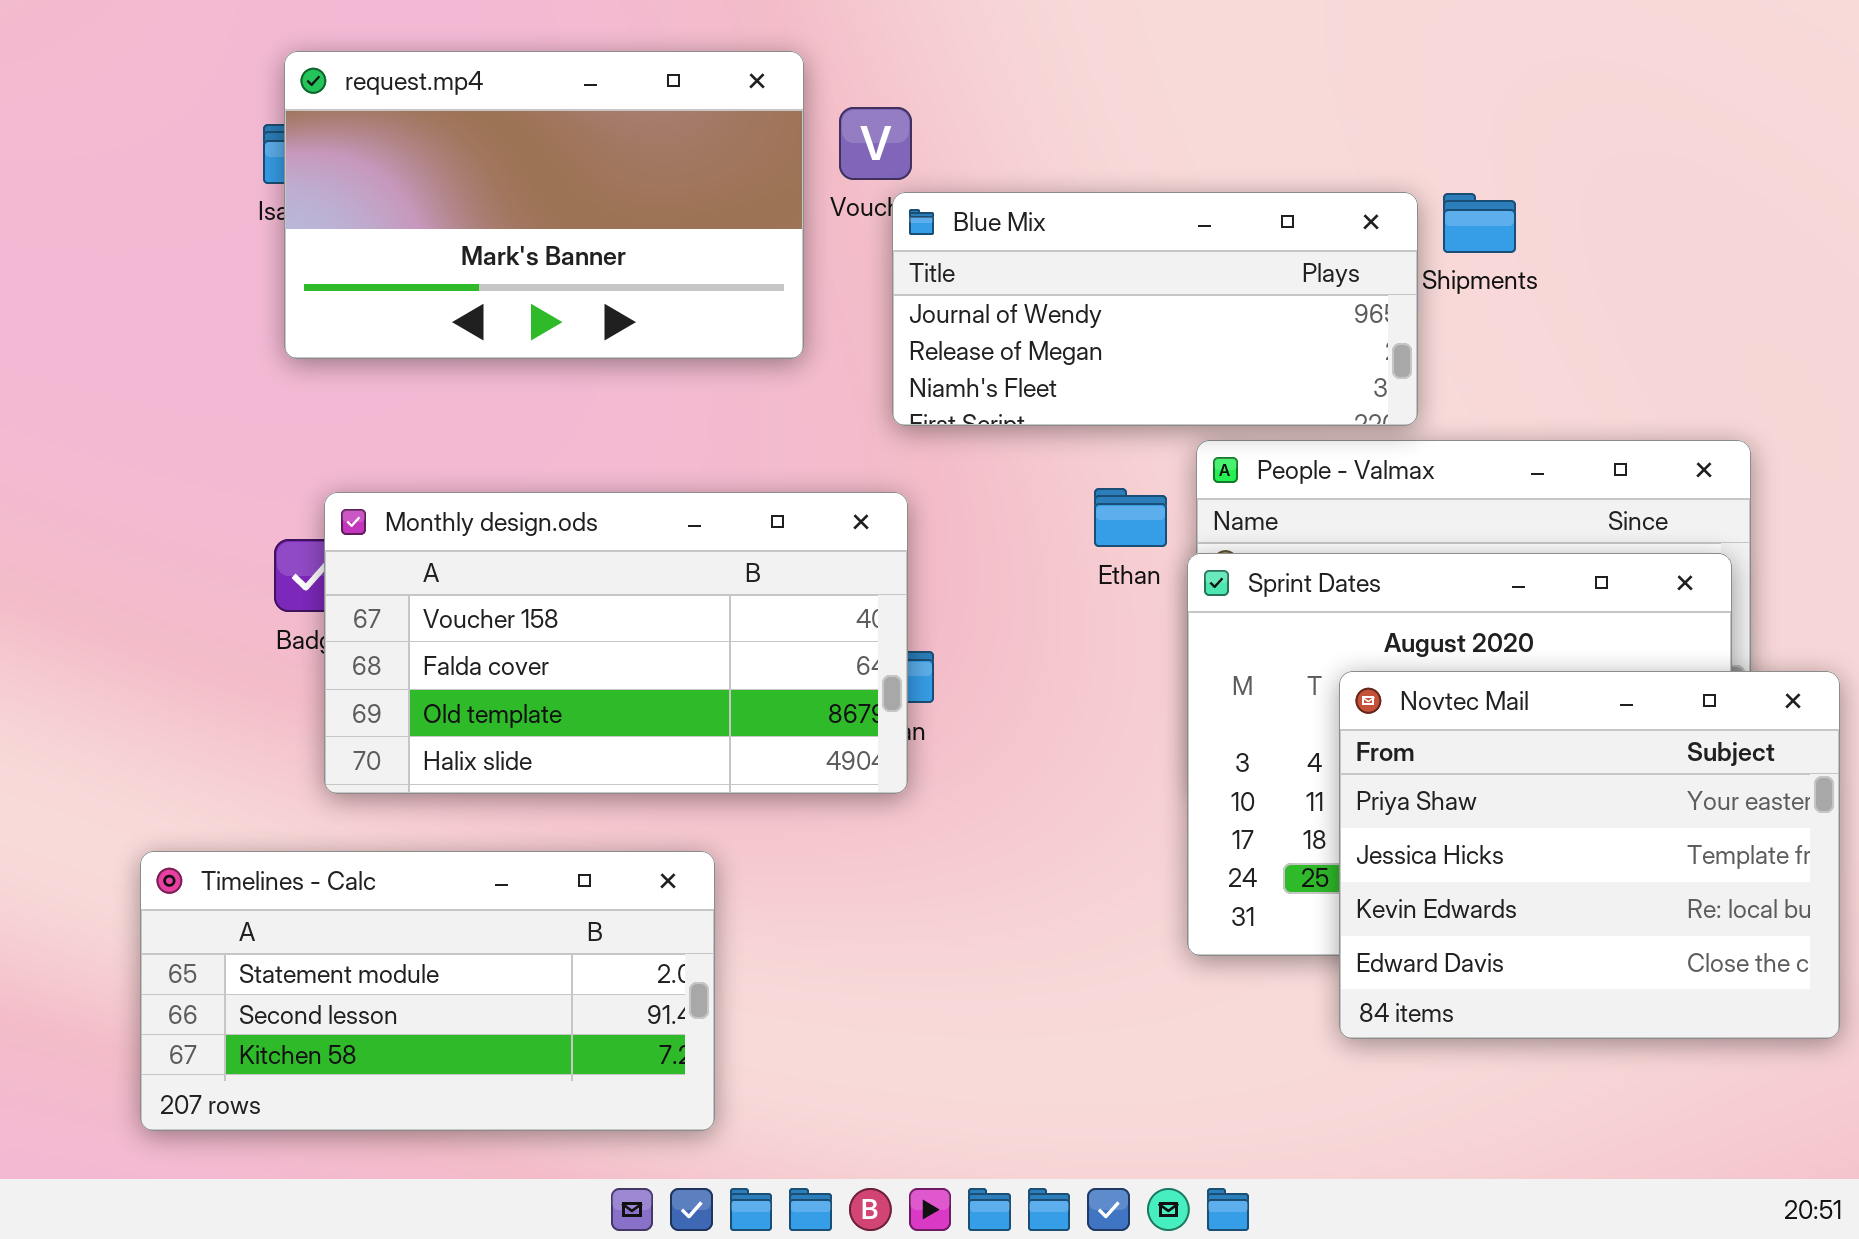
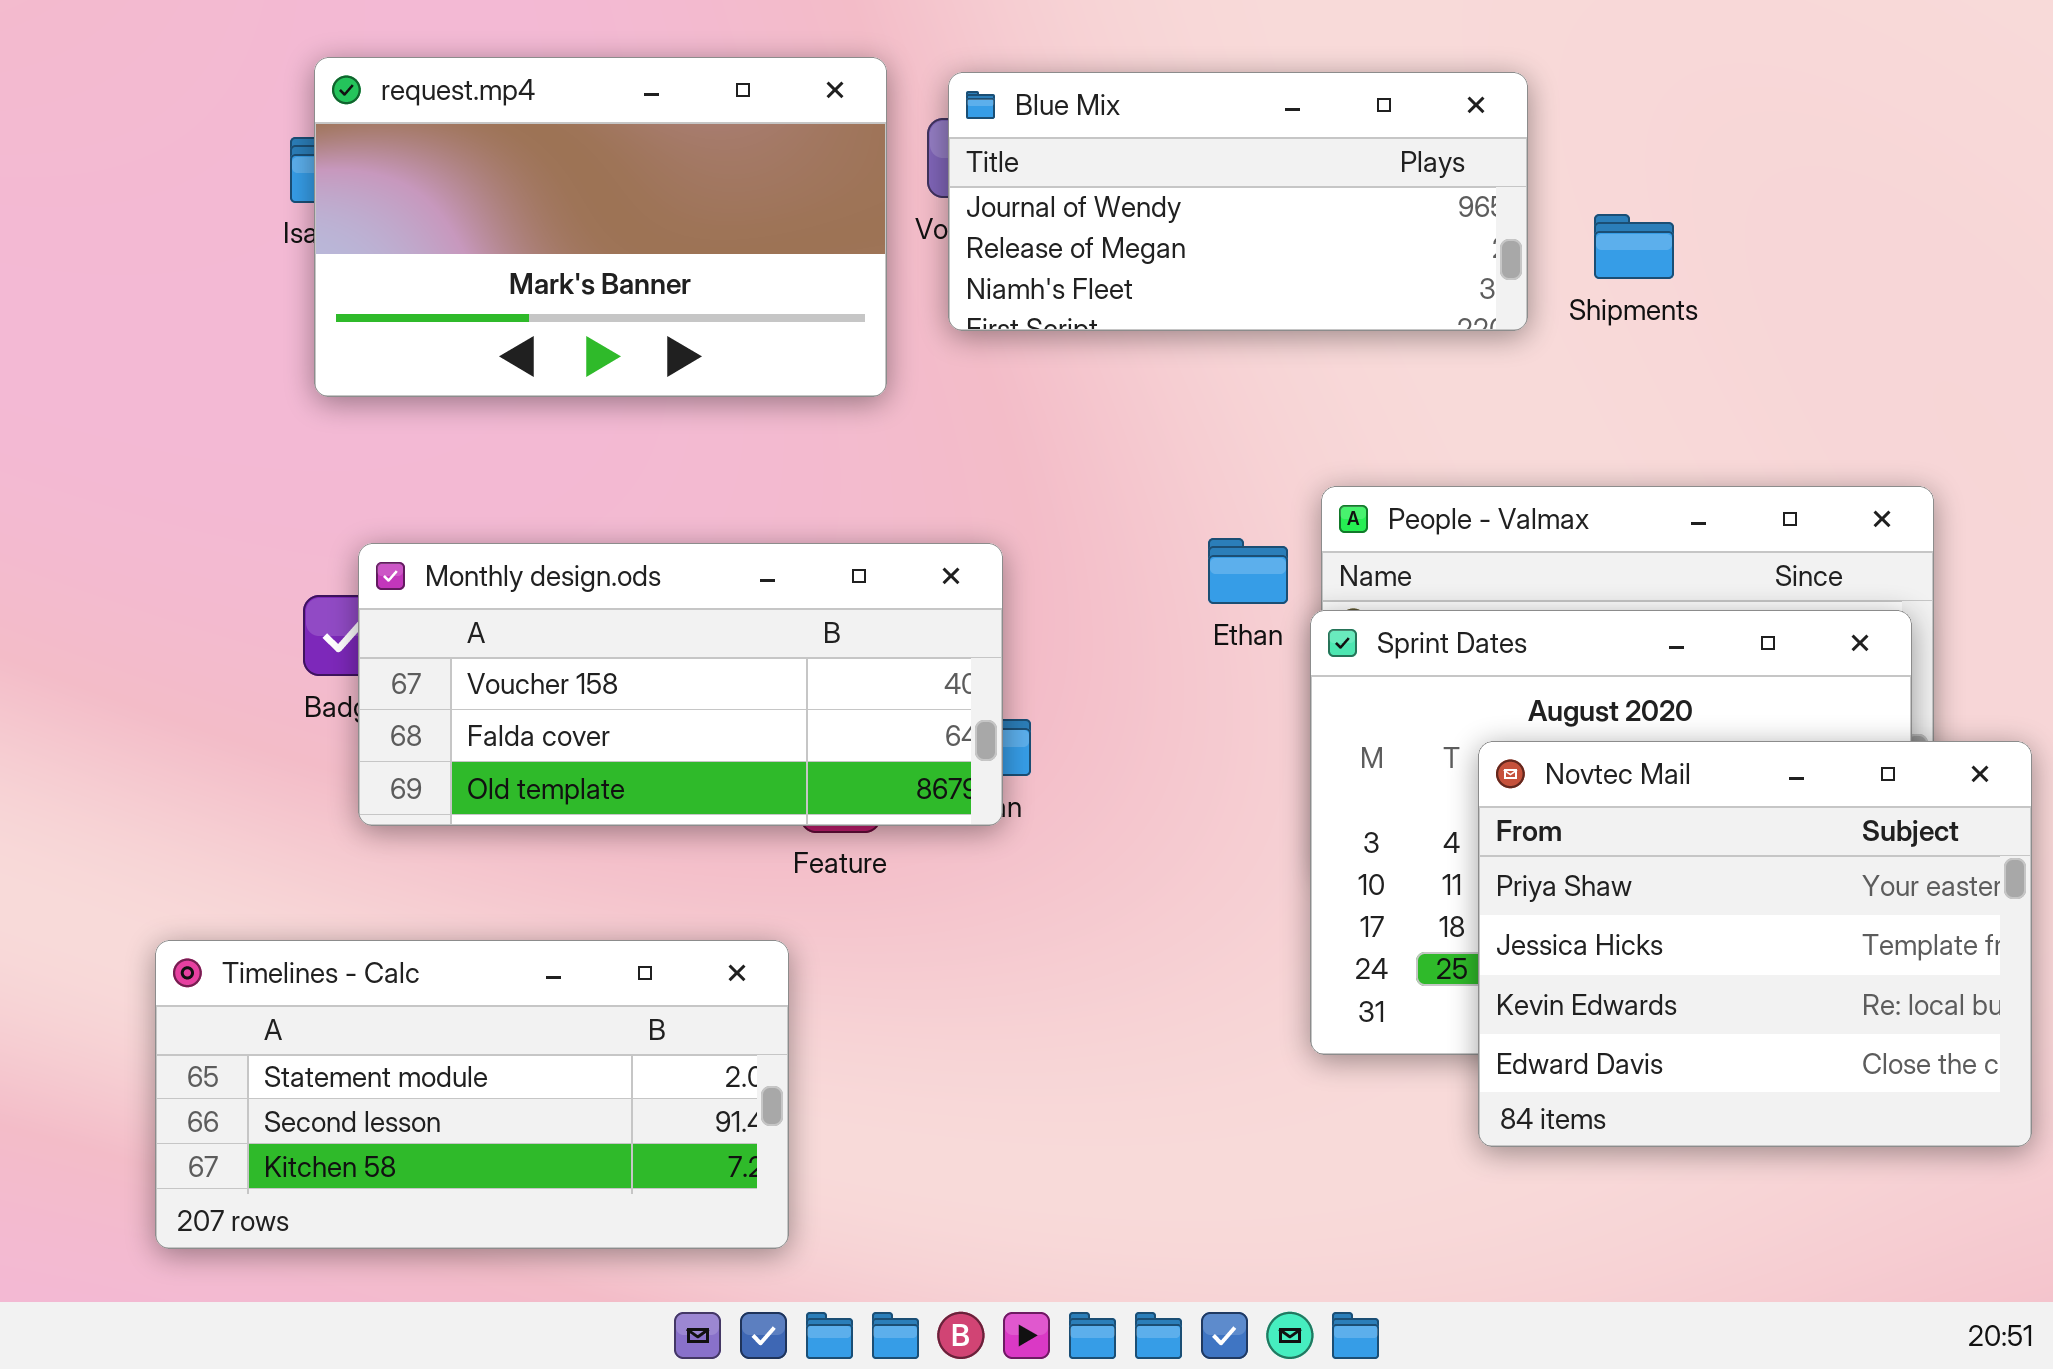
Blue Mix: [892,192,1418,426] -> [948,72,1528,331], moved
Monthly design.ods: [324,492,908,794] -> [358,543,1003,826], resized

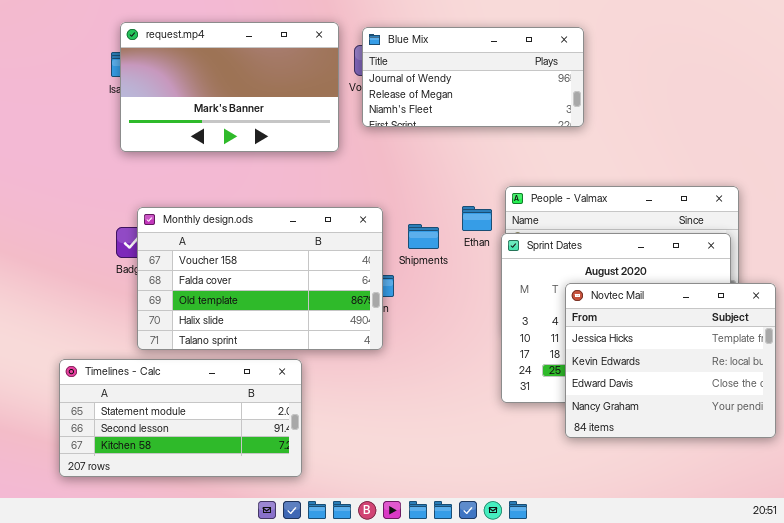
Shipments: [1594,214,1674,279] -> [408,224,439,249], moved
Monthly design.ods: [358,543,1003,826] -> [137,207,383,350], resized
Novtec Mail: [1478,741,2032,1147] -> [565,283,776,438], scrolled down 1 row

